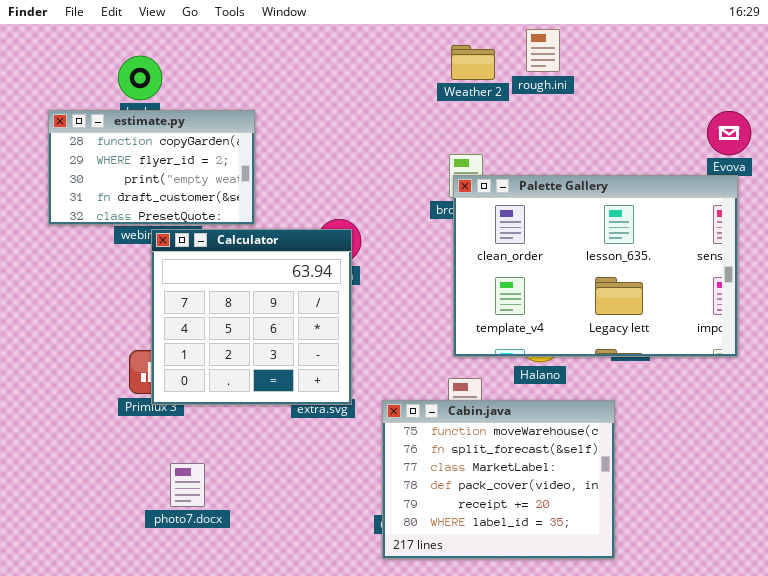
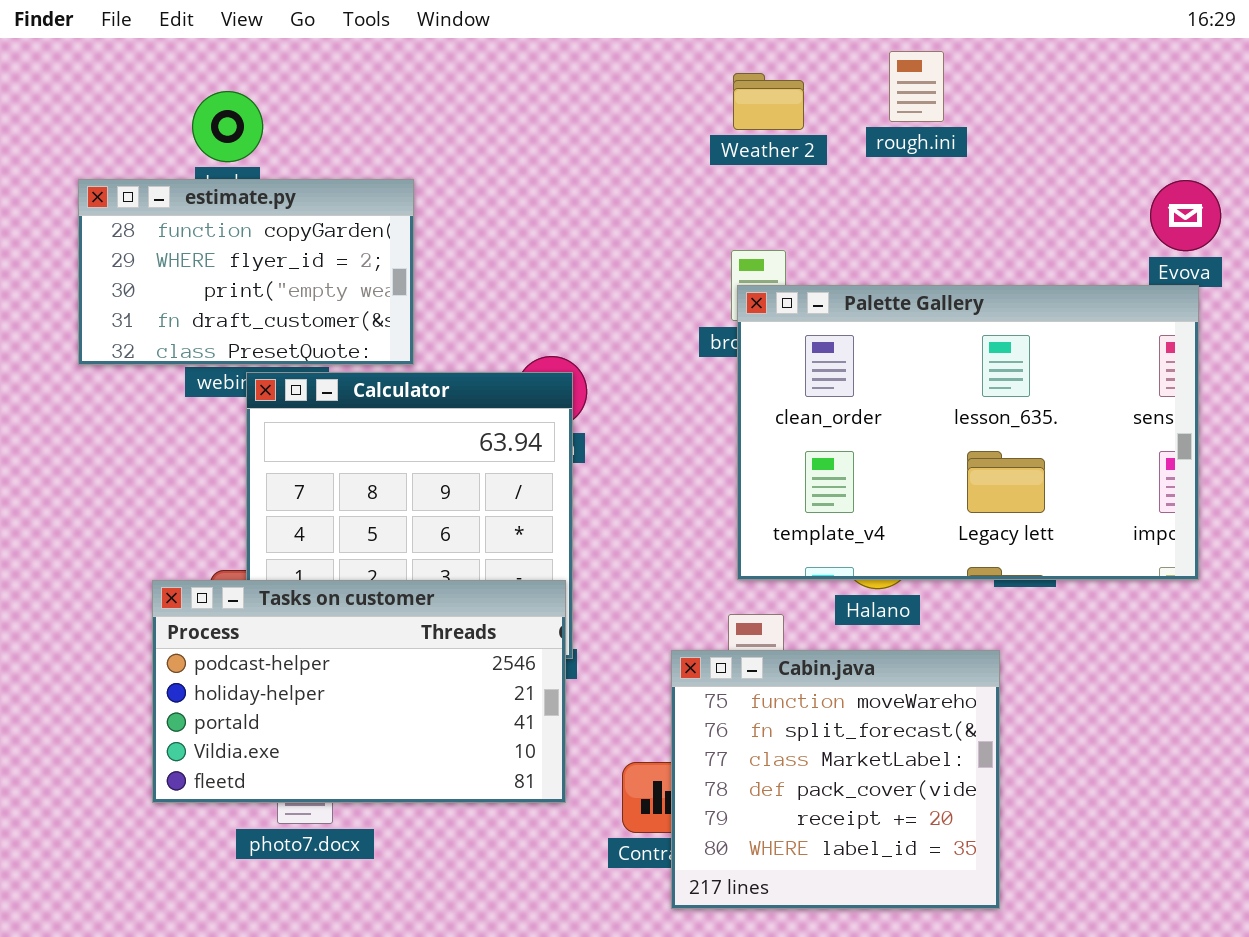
rough.ini: [526,29,560,72] -> [889,51,944,122], moved
Tasks on customer: none -> [152,580,566,803], opened
Cabin.java: [382,400,615,559] -> [671,650,1000,909], resized

